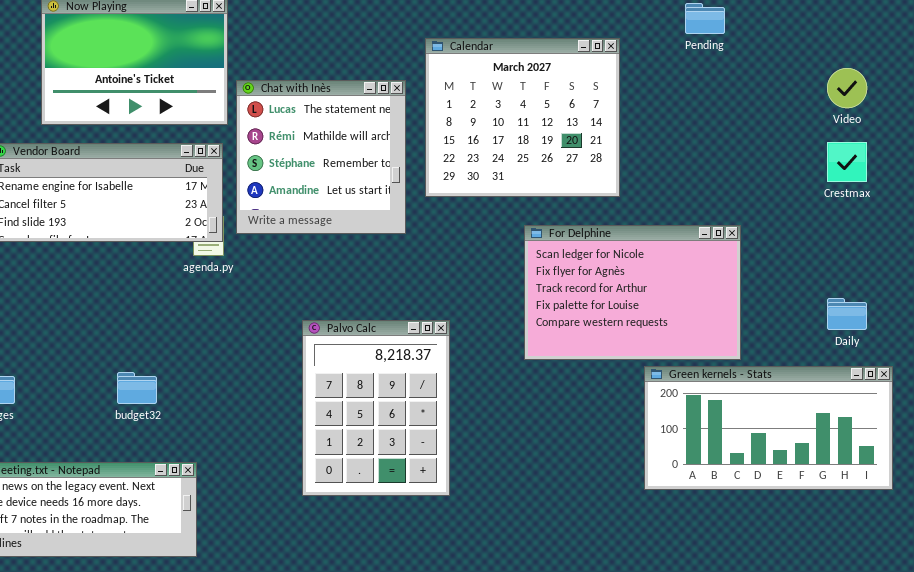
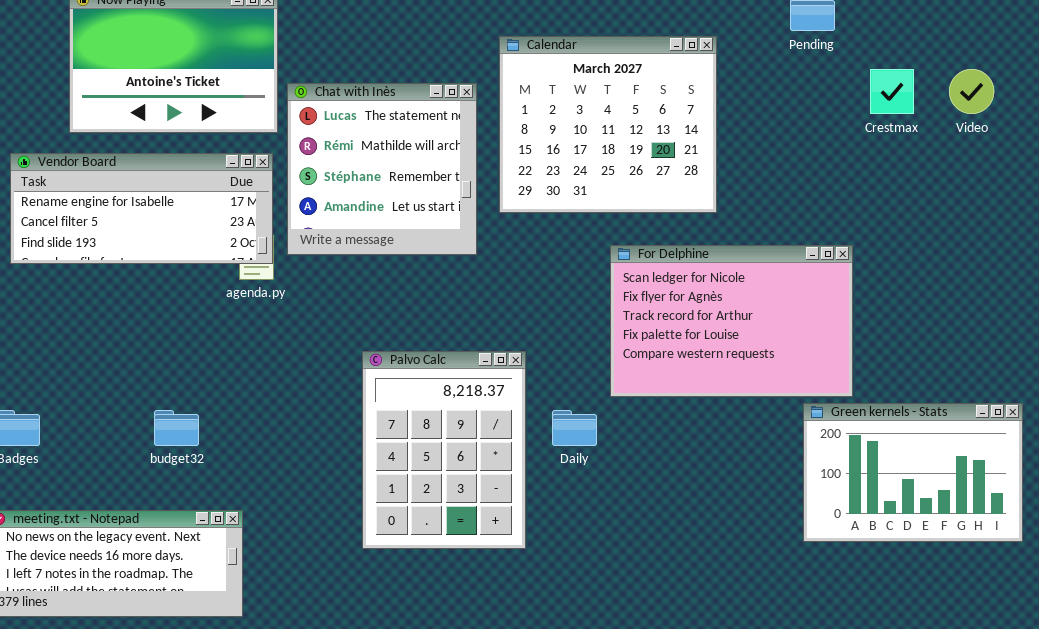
Crestmax: [827,142,867,182] -> [870,69,914,114], moved
Daily: [827,298,867,330] -> [552,410,597,446], moved
Green kernels - Stats: [644,366,893,490] -> [803,403,1023,542], resized

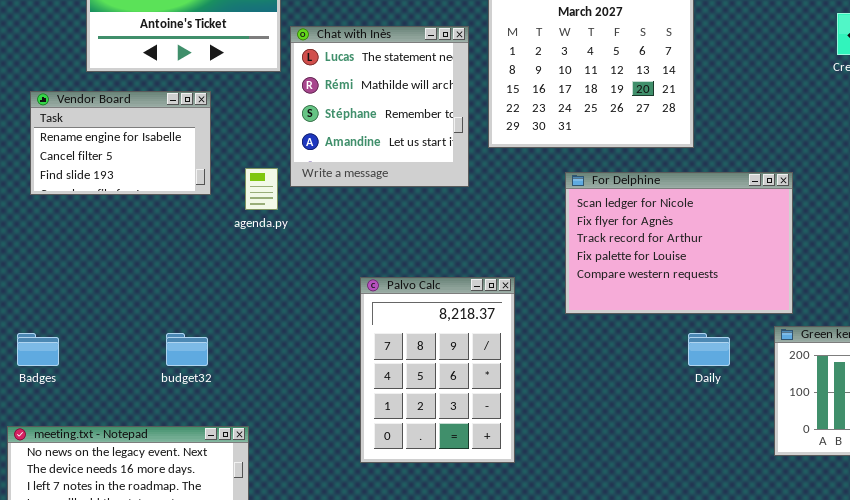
Vendor Board: [10,153,273,264] -> [30,91,211,195], resized
For Delphine: [610,245,853,397] -> [565,172,793,314], moved
Daily: [552,410,597,446] -> [688,333,730,366], moved

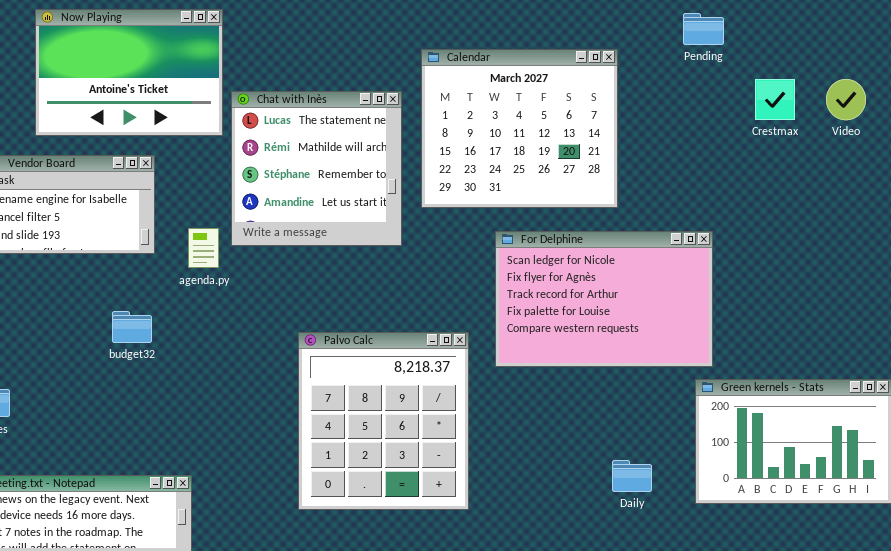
Palvo Calc: [360,277,515,463] -> [298,332,469,510], resized
budget32: [166,333,208,366] -> [112,311,152,343], moved
Daily: [688,333,730,366] -> [612,460,652,492], moved

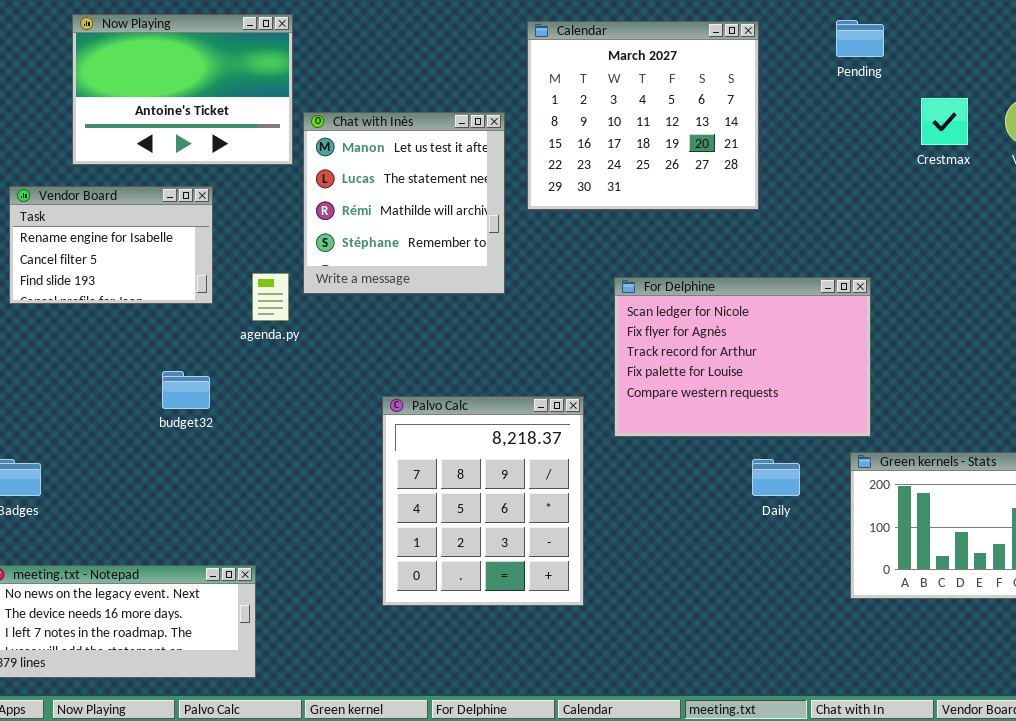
Calendar: [421,49,618,208] -> [527,21,759,210], moved
Chat with Inès: [231,91,402,246] -> [303,112,505,294], scrolled up 1 row
Daily: [612,460,652,492] -> [752,459,800,496], moved

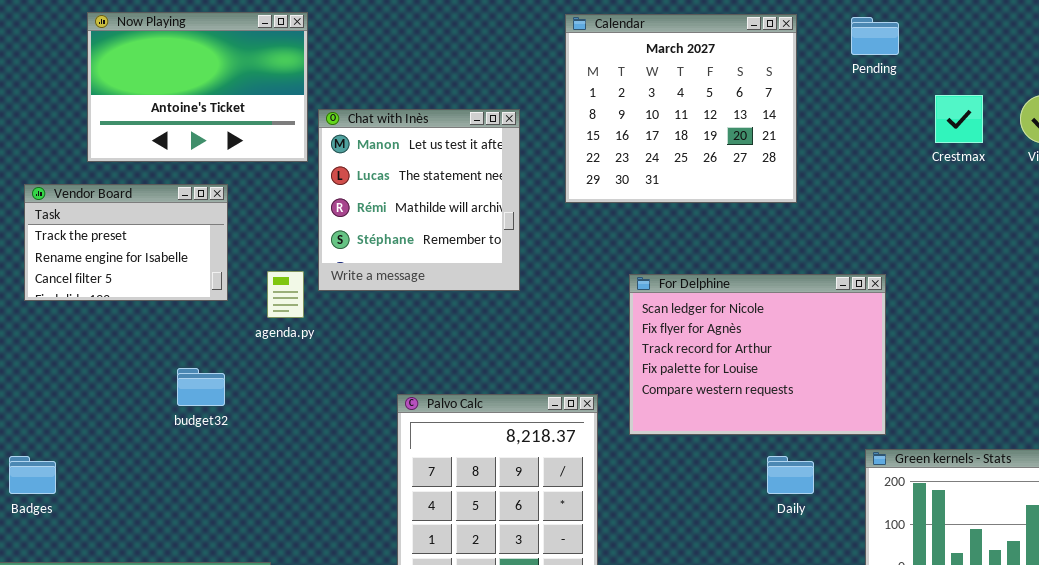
Calendar: [527,21,759,210] -> [565,14,797,203], moved
Vendor Board: [9,186,213,304] -> [24,184,228,301], scrolled up 1 row

